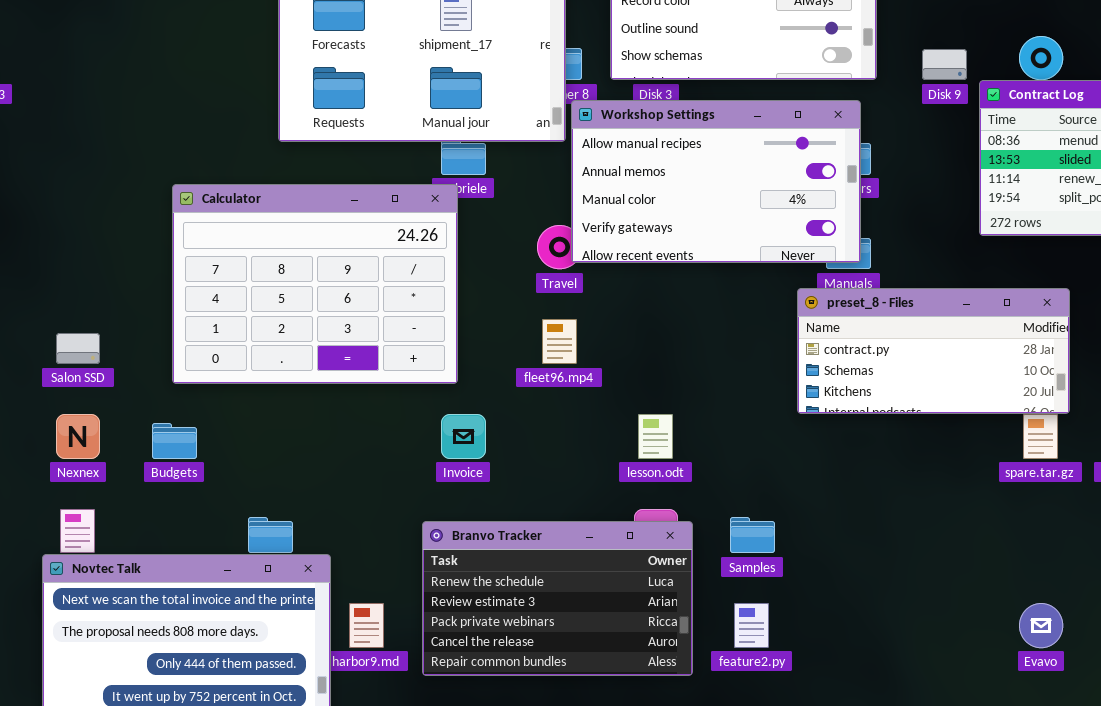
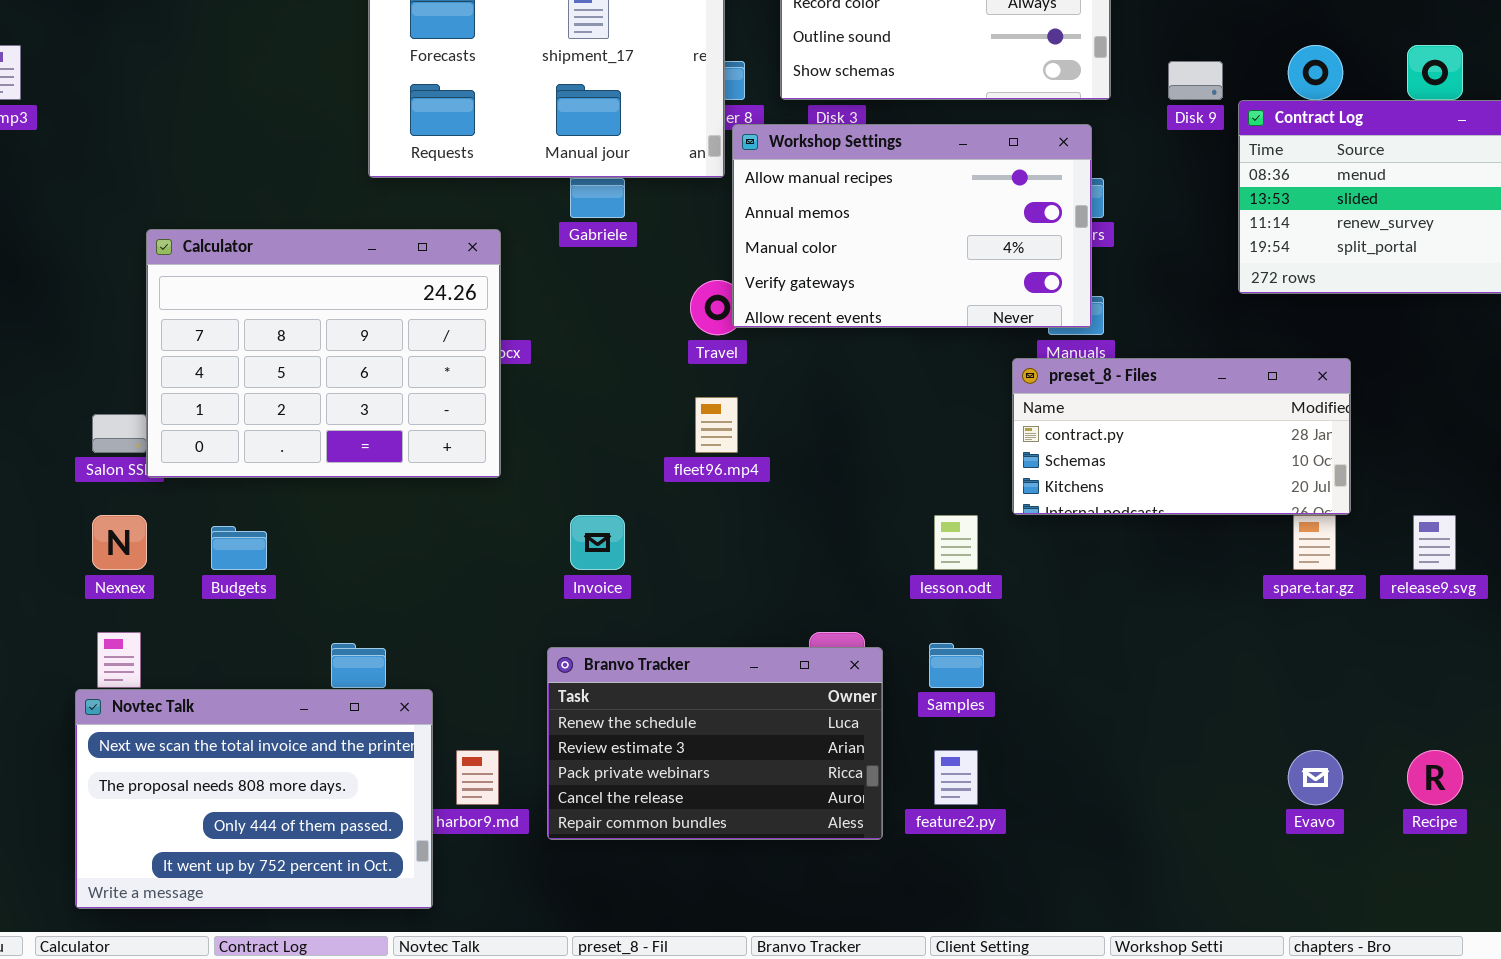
Calculator: [172,184,458,384] -> [146,229,501,478], moved
lesson.odt: [638,414,673,459] -> [934,515,978,570], moved

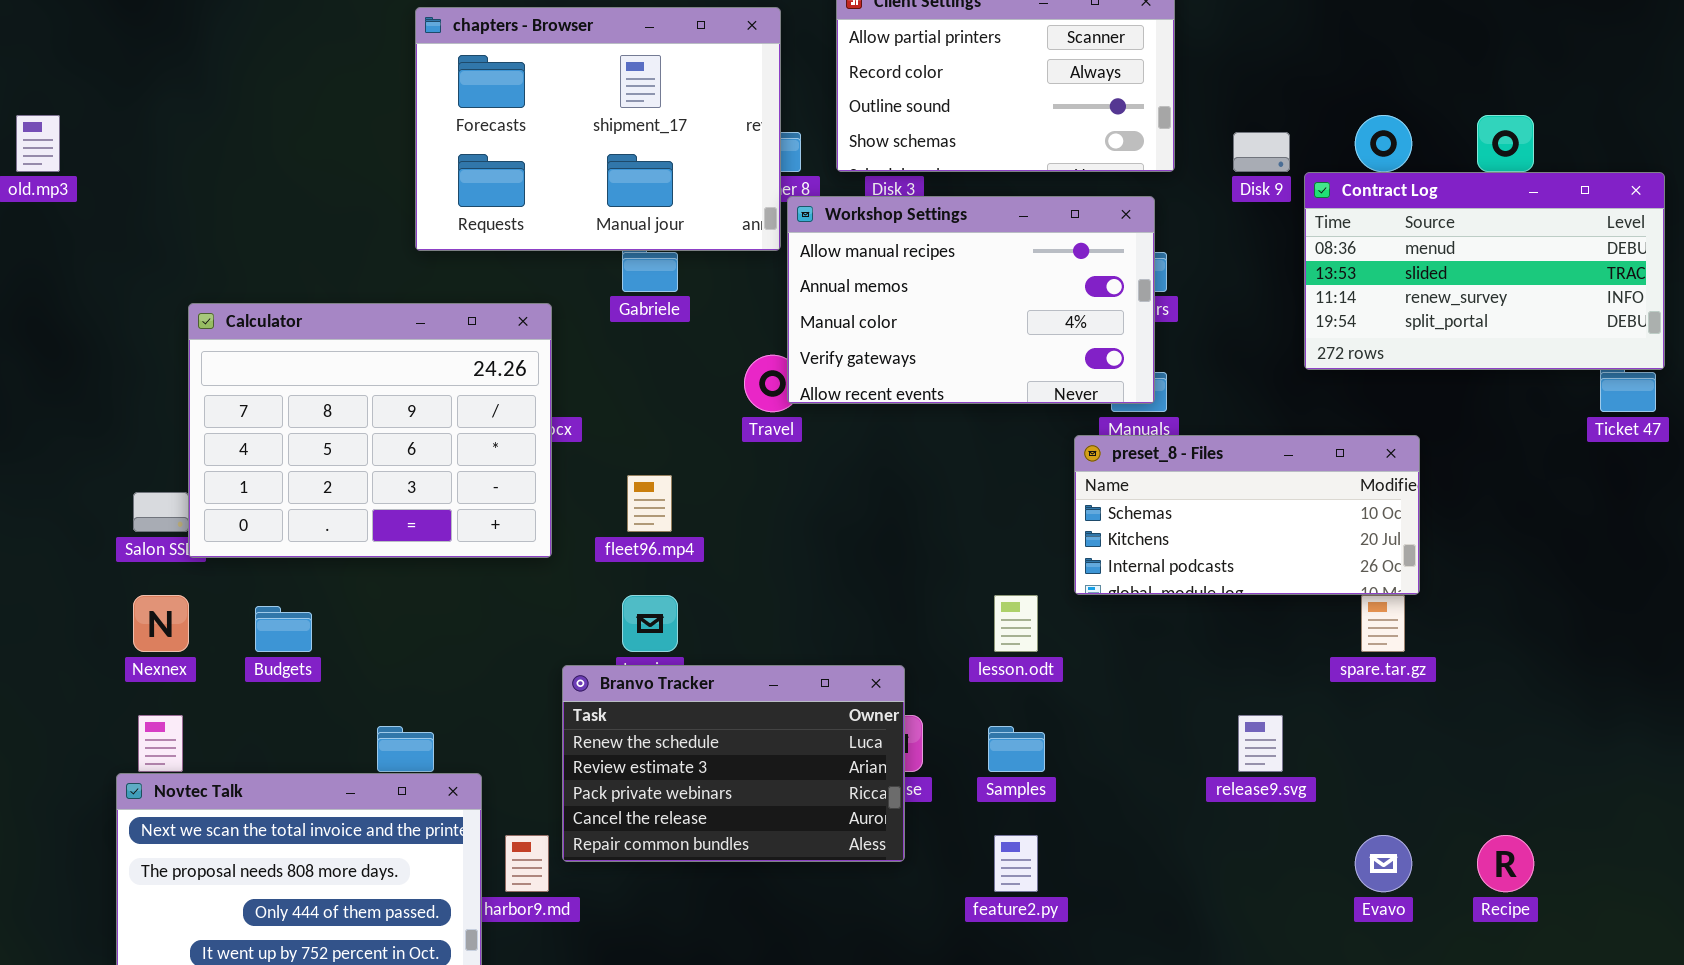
preset_8 - Files: [1012,358,1351,515] -> [1074,435,1420,595], scrolled down 1 row
fleet96.mp4: [695,397,738,453] -> [627,475,672,532], moved
release9.svg: [1413,515,1456,570] -> [1238,715,1283,772], moved
Branvo Tracker: [547,647,883,840] -> [562,665,905,862], moved

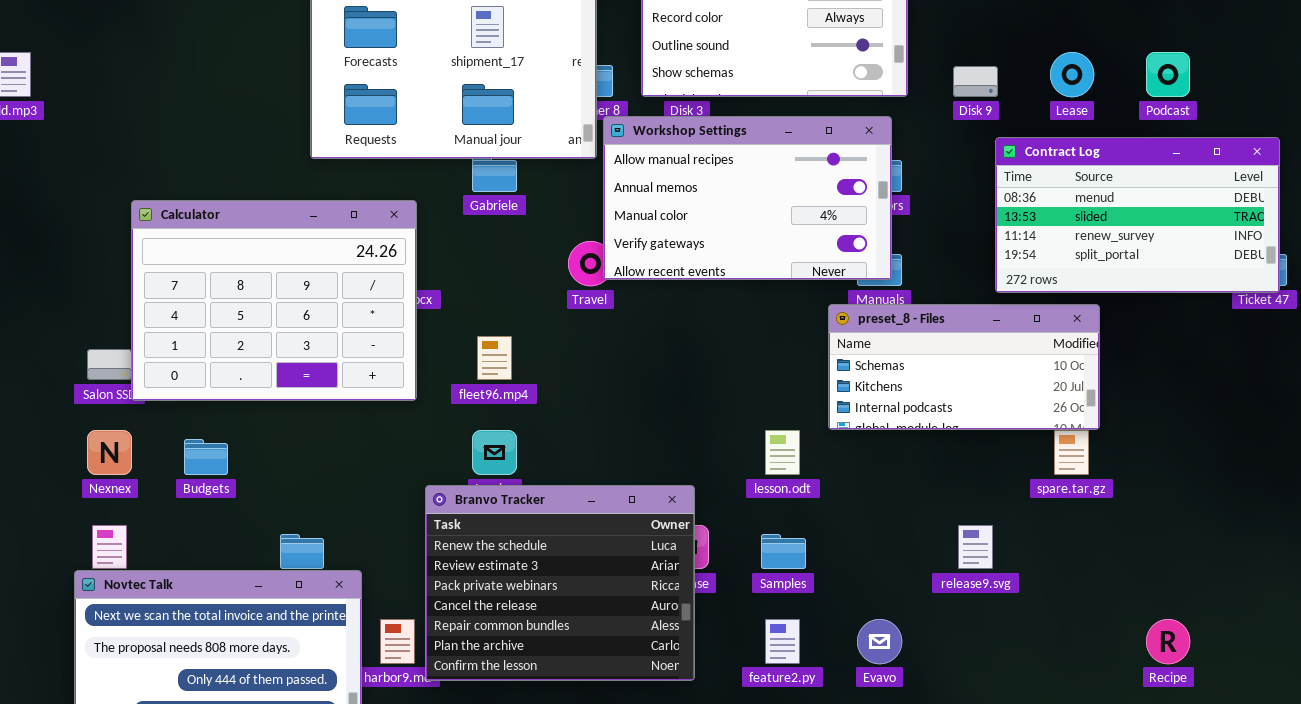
Contract Log: [1304,172,1665,370] -> [995,137,1280,293], moved
Branvo Tracker: [562,665,905,862] -> [425,485,695,681], resized
Evavo: [1355,835,1412,892] -> [857,619,902,664], moved

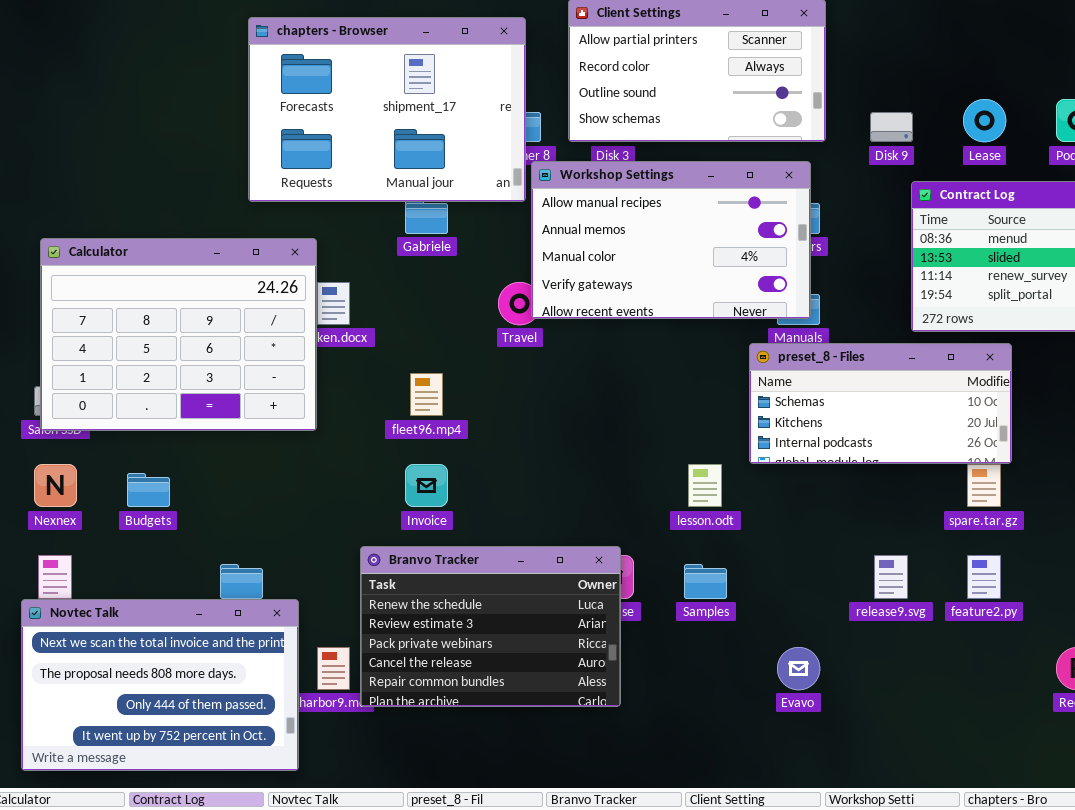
Calculator: [131,200,417,401] -> [40,238,317,431], moved
Branvo Tracker: [425,485,695,681] -> [360,546,621,707], resized
feature2.py: [765,619,800,664] -> [967,555,1001,599], moved

